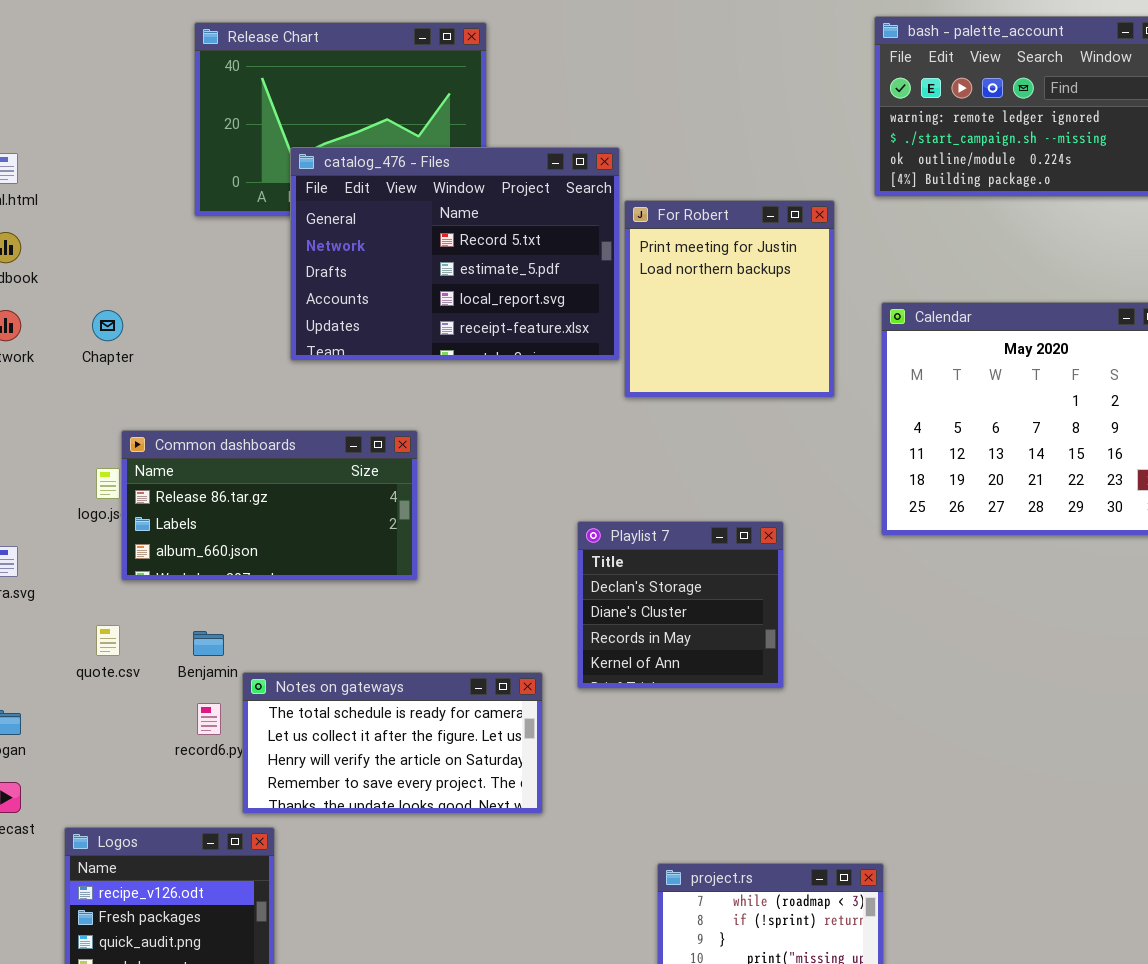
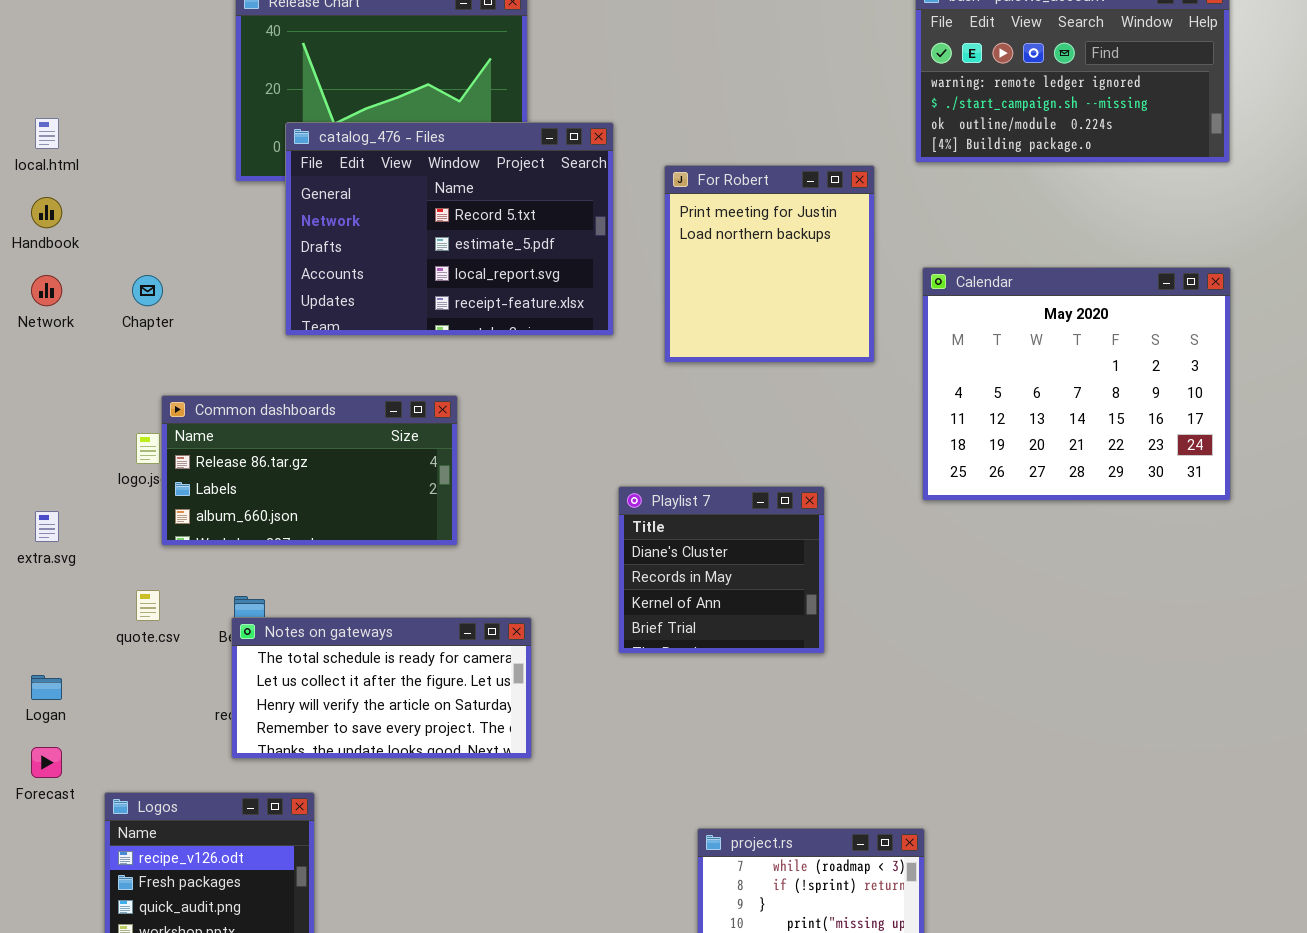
catalog_476 - Files: [290,147,620,361] -> [285,122,614,336], moved
Playlist 7: [577,521,784,689] -> [618,486,825,654], scrolled down 1 row
Notes on gateways: [242,672,543,814] -> [231,617,532,759], moved

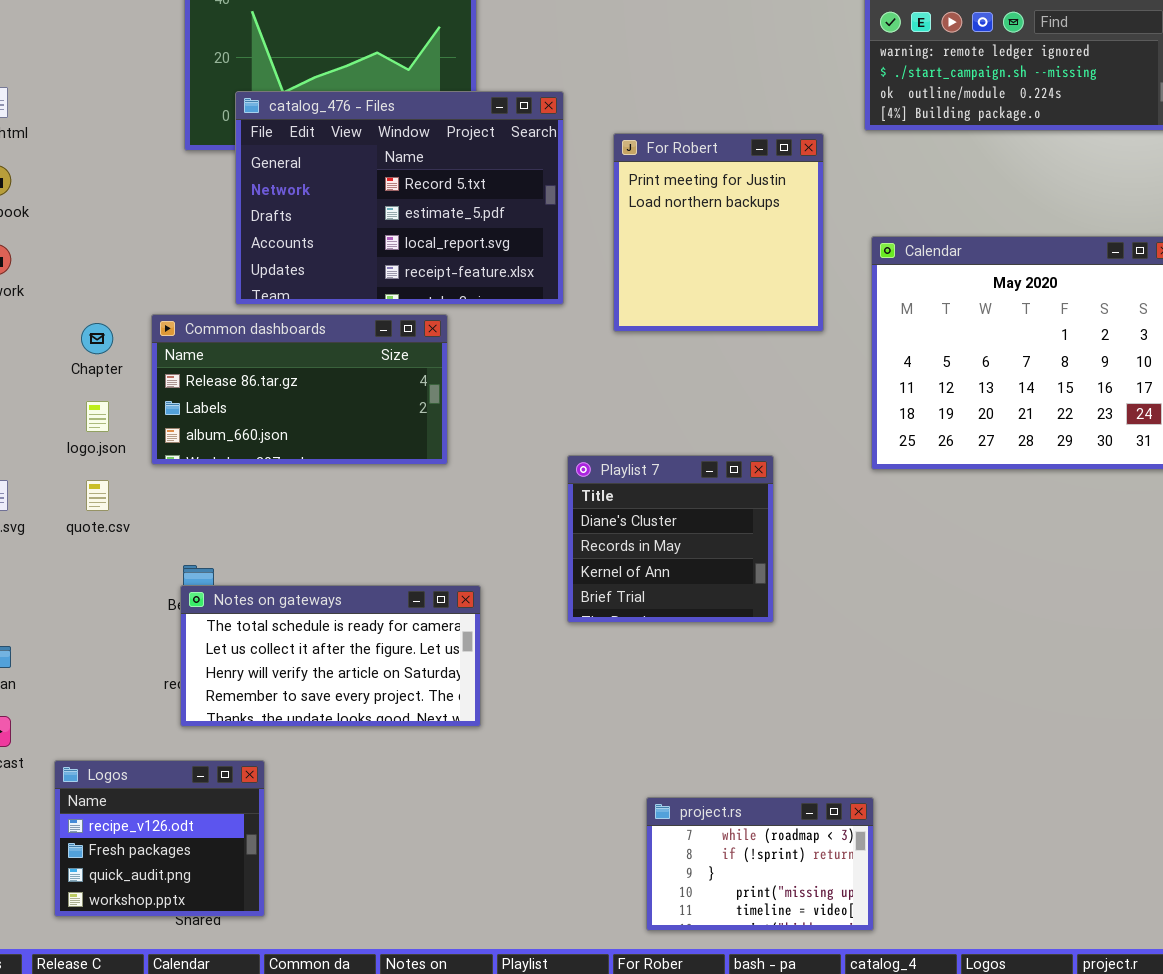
Chapter: [132,275,163,306] -> [81,323,113,354], moved
Common dashboards: [161,395,458,546] -> [151,314,448,465], moved
quote.csv: [136,590,160,621] -> [86,480,109,511], moved

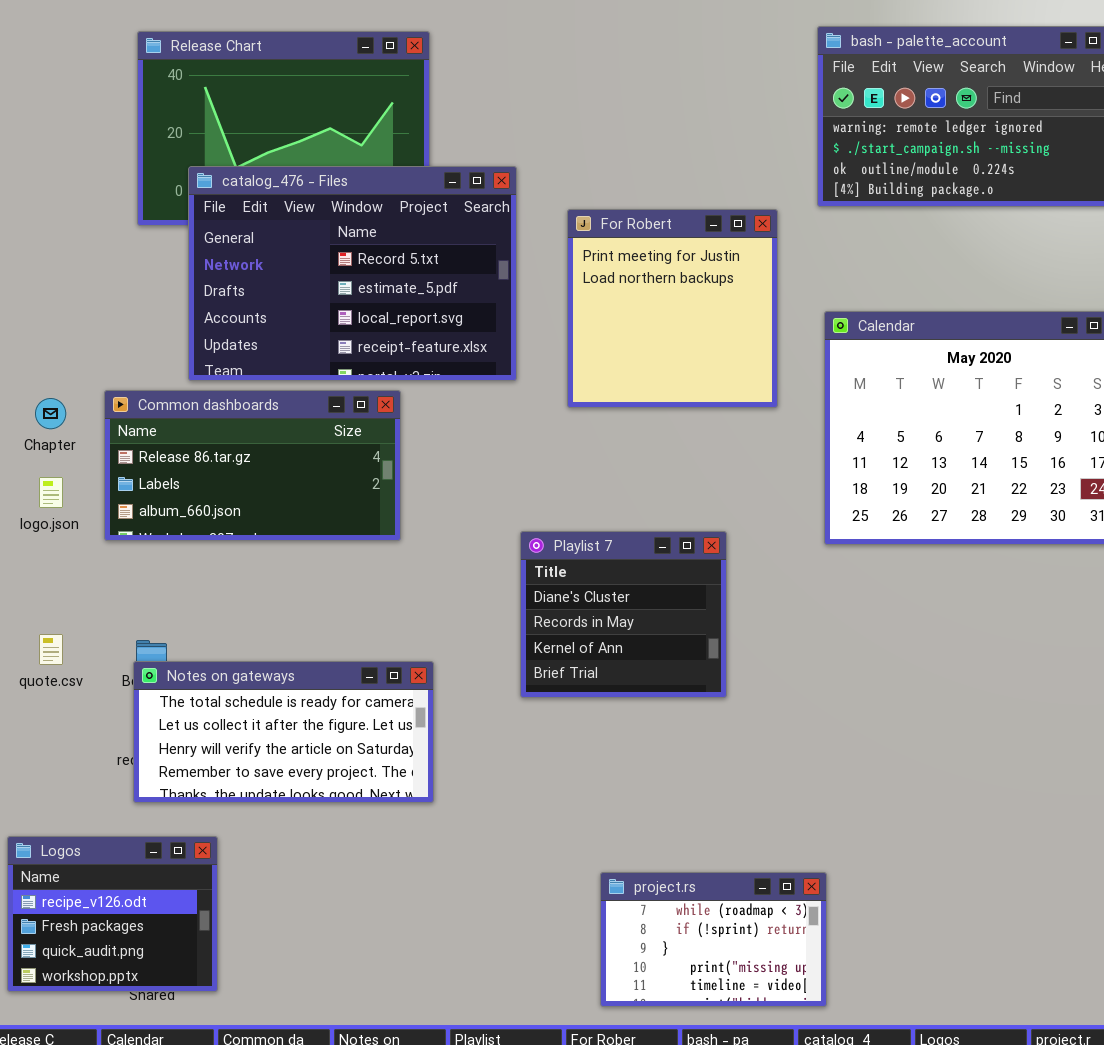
quote.csv: [86,480,109,511] -> [39,634,63,665], moved

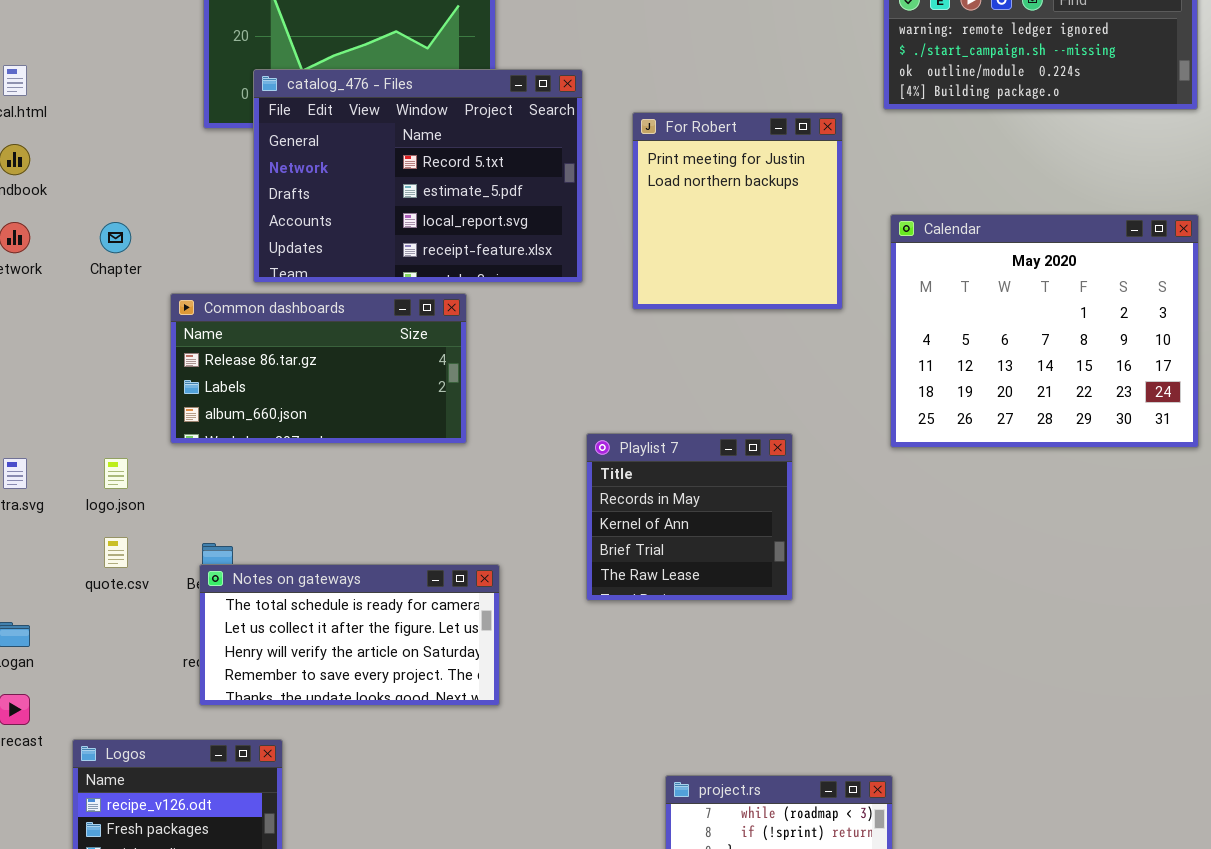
Chapter: [35,398,66,429] -> [100,222,131,253], moved
logo.json: [39,477,63,508] -> [104,458,128,489], moved
Playlist 7: [520,531,727,698] -> [586,433,793,601], scrolled down 1 row

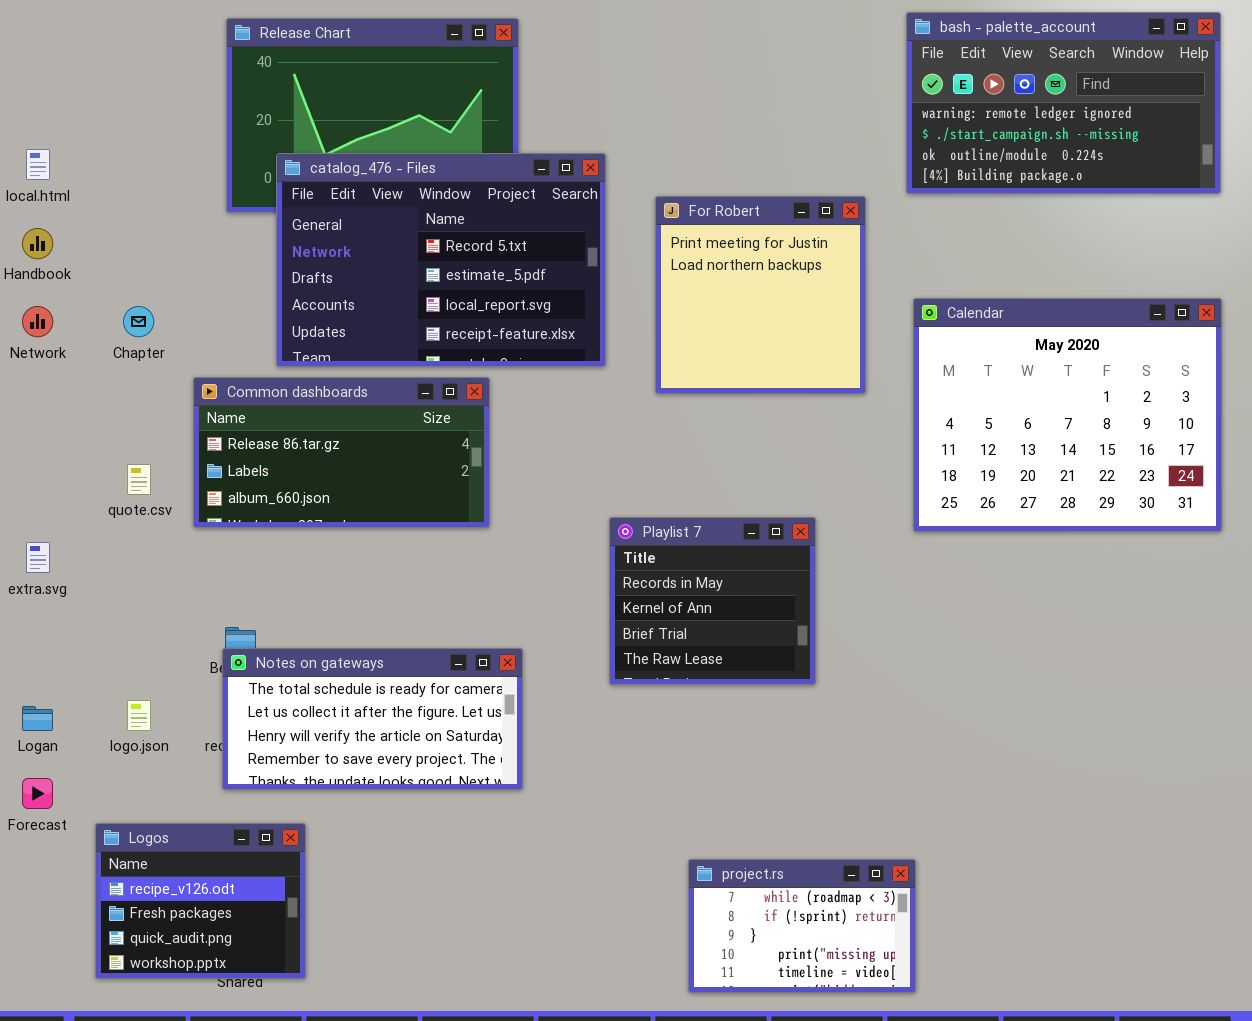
logo.json: [104,458,128,489] -> [127,700,151,731], moved
quote.csv: [104,537,128,568] -> [127,464,151,495], moved

